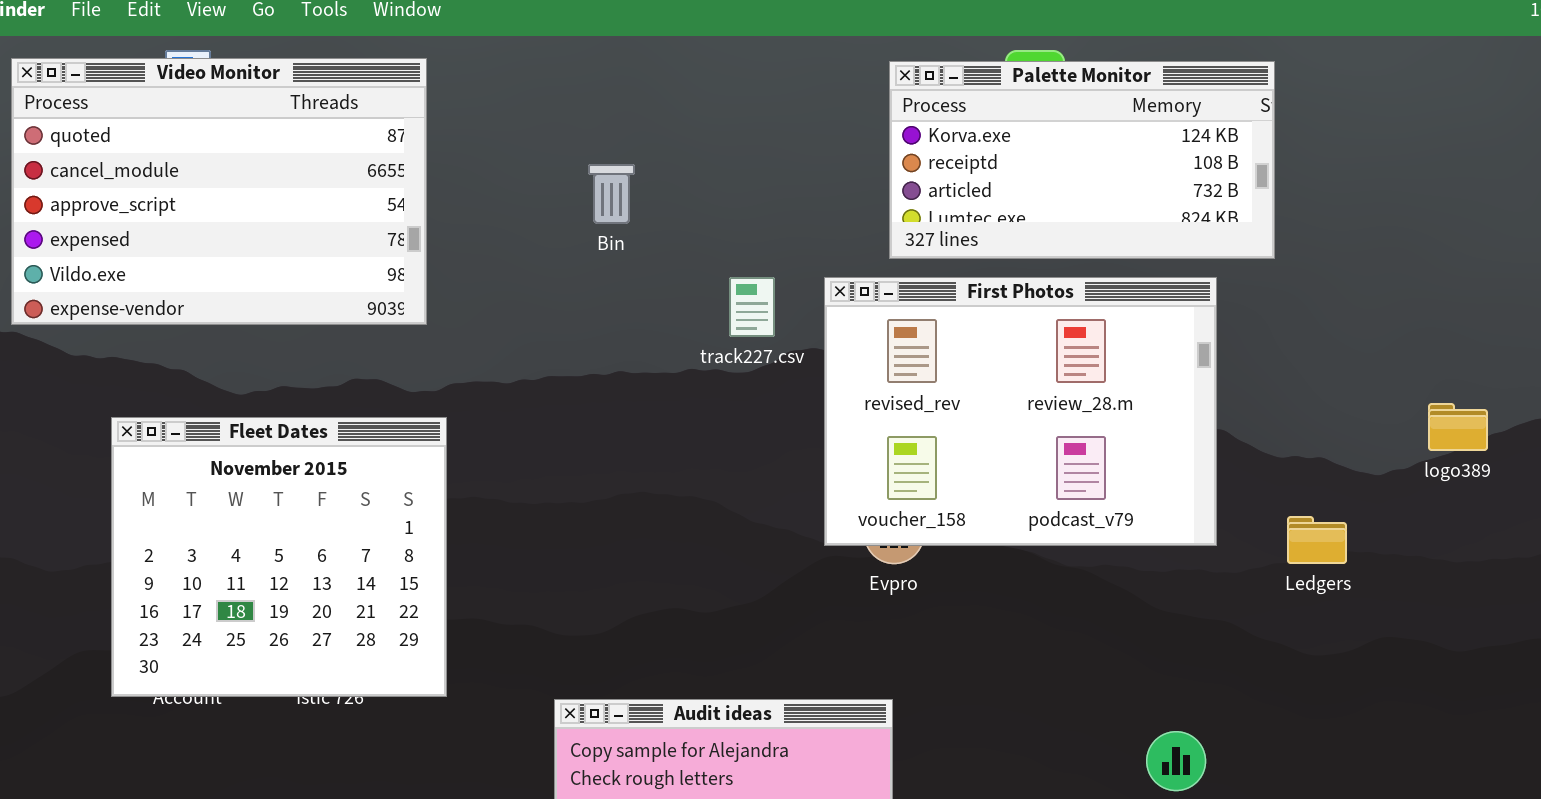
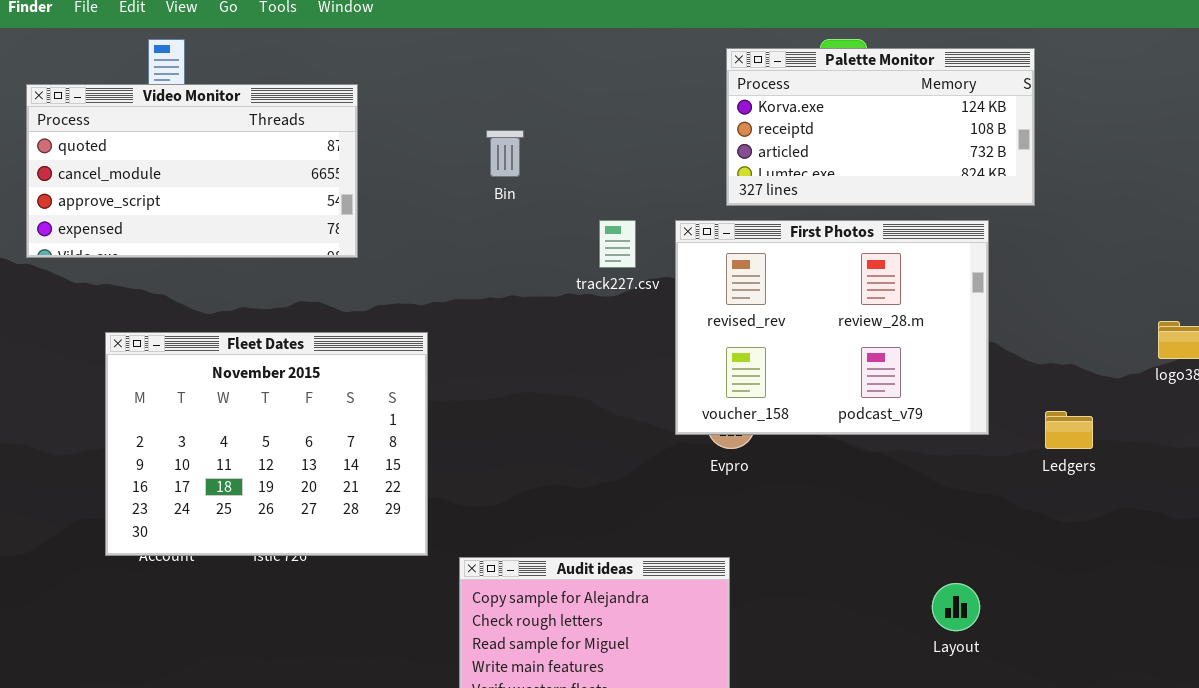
Video Monitor: [11,58,427,325] -> [26,84,358,258], resized
Fleet Dates: [111,417,447,697] -> [105,332,428,556], resized

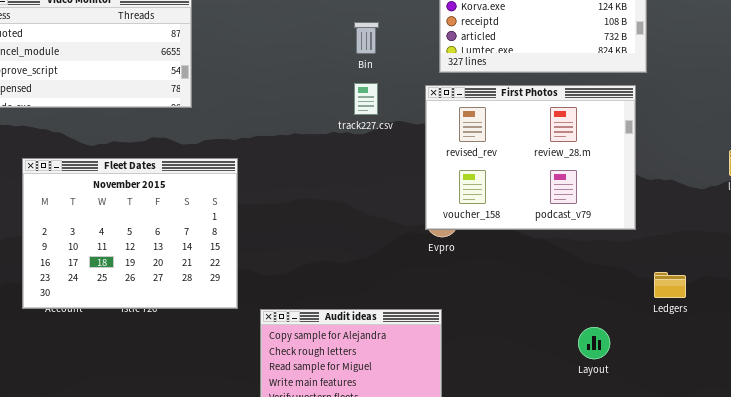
Bin: [486,130,524,177] -> [354,22,379,54], moved
First Photos: [675,220,989,435] -> [425,85,636,230], moved
Ledgers: [1045,411,1093,449] -> [654,272,686,298], moved

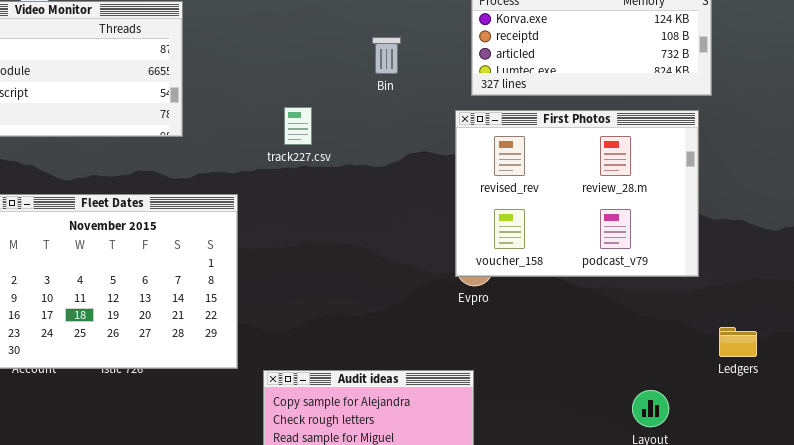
track227.csv: [354,83,378,115] -> [284,107,312,145], moved

